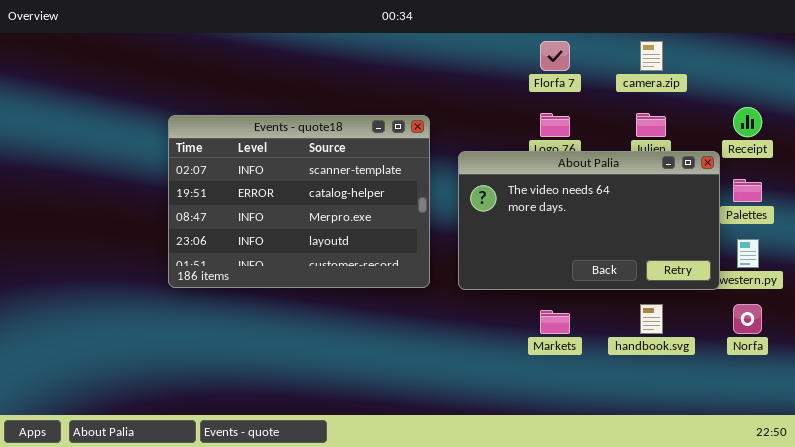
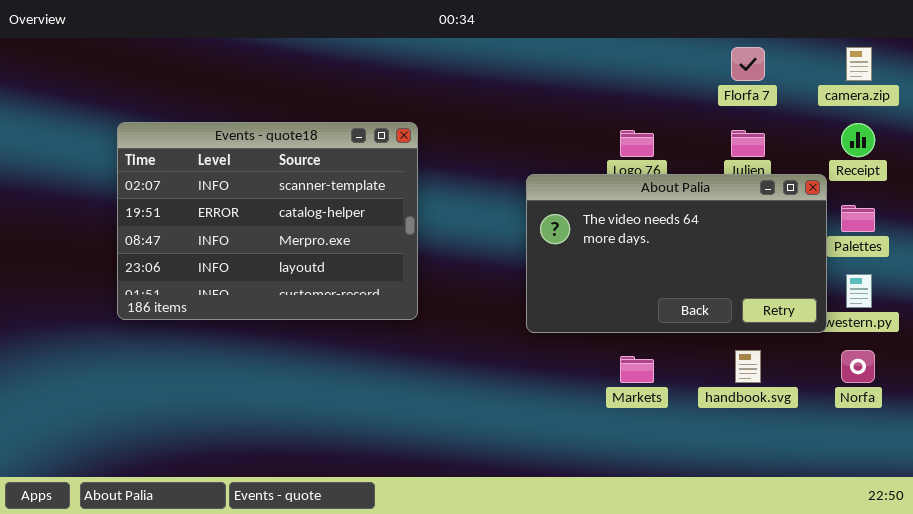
Florfa 7: [540,41,570,71] -> [731,47,765,81], moved
camera.zip: [640,41,663,71] -> [846,47,872,81], moved
Events - quote18: [168,115,430,288] -> [117,122,418,320], moved

